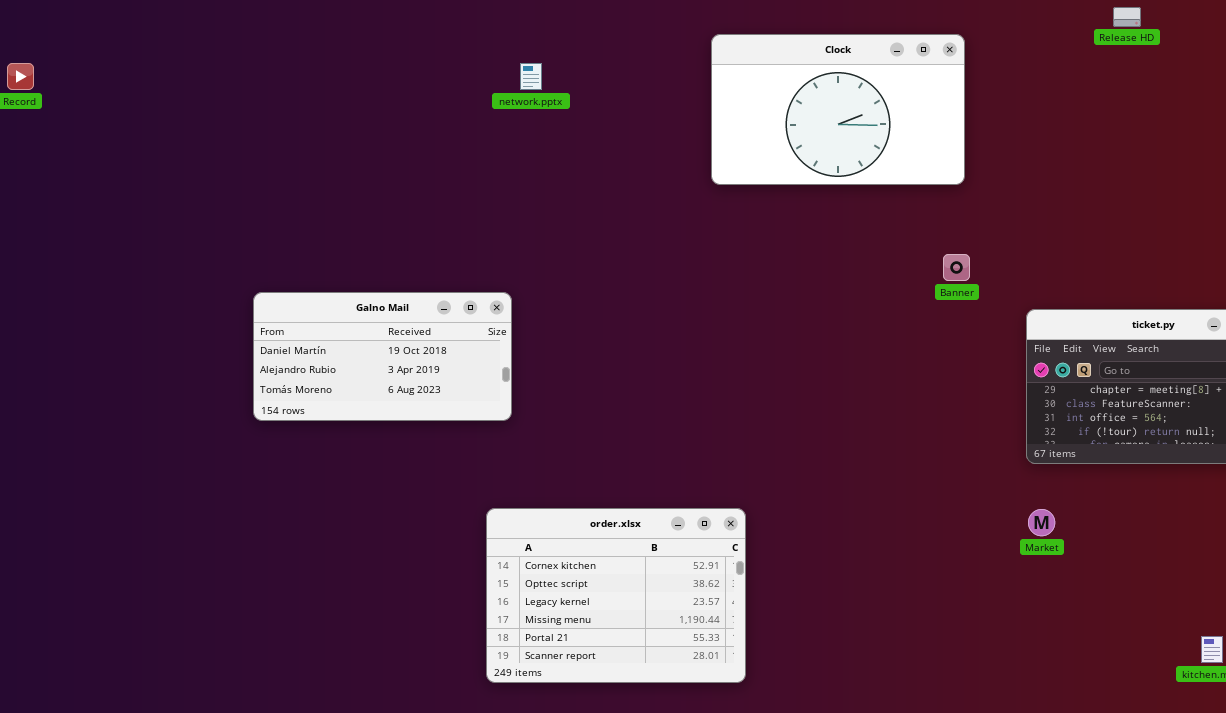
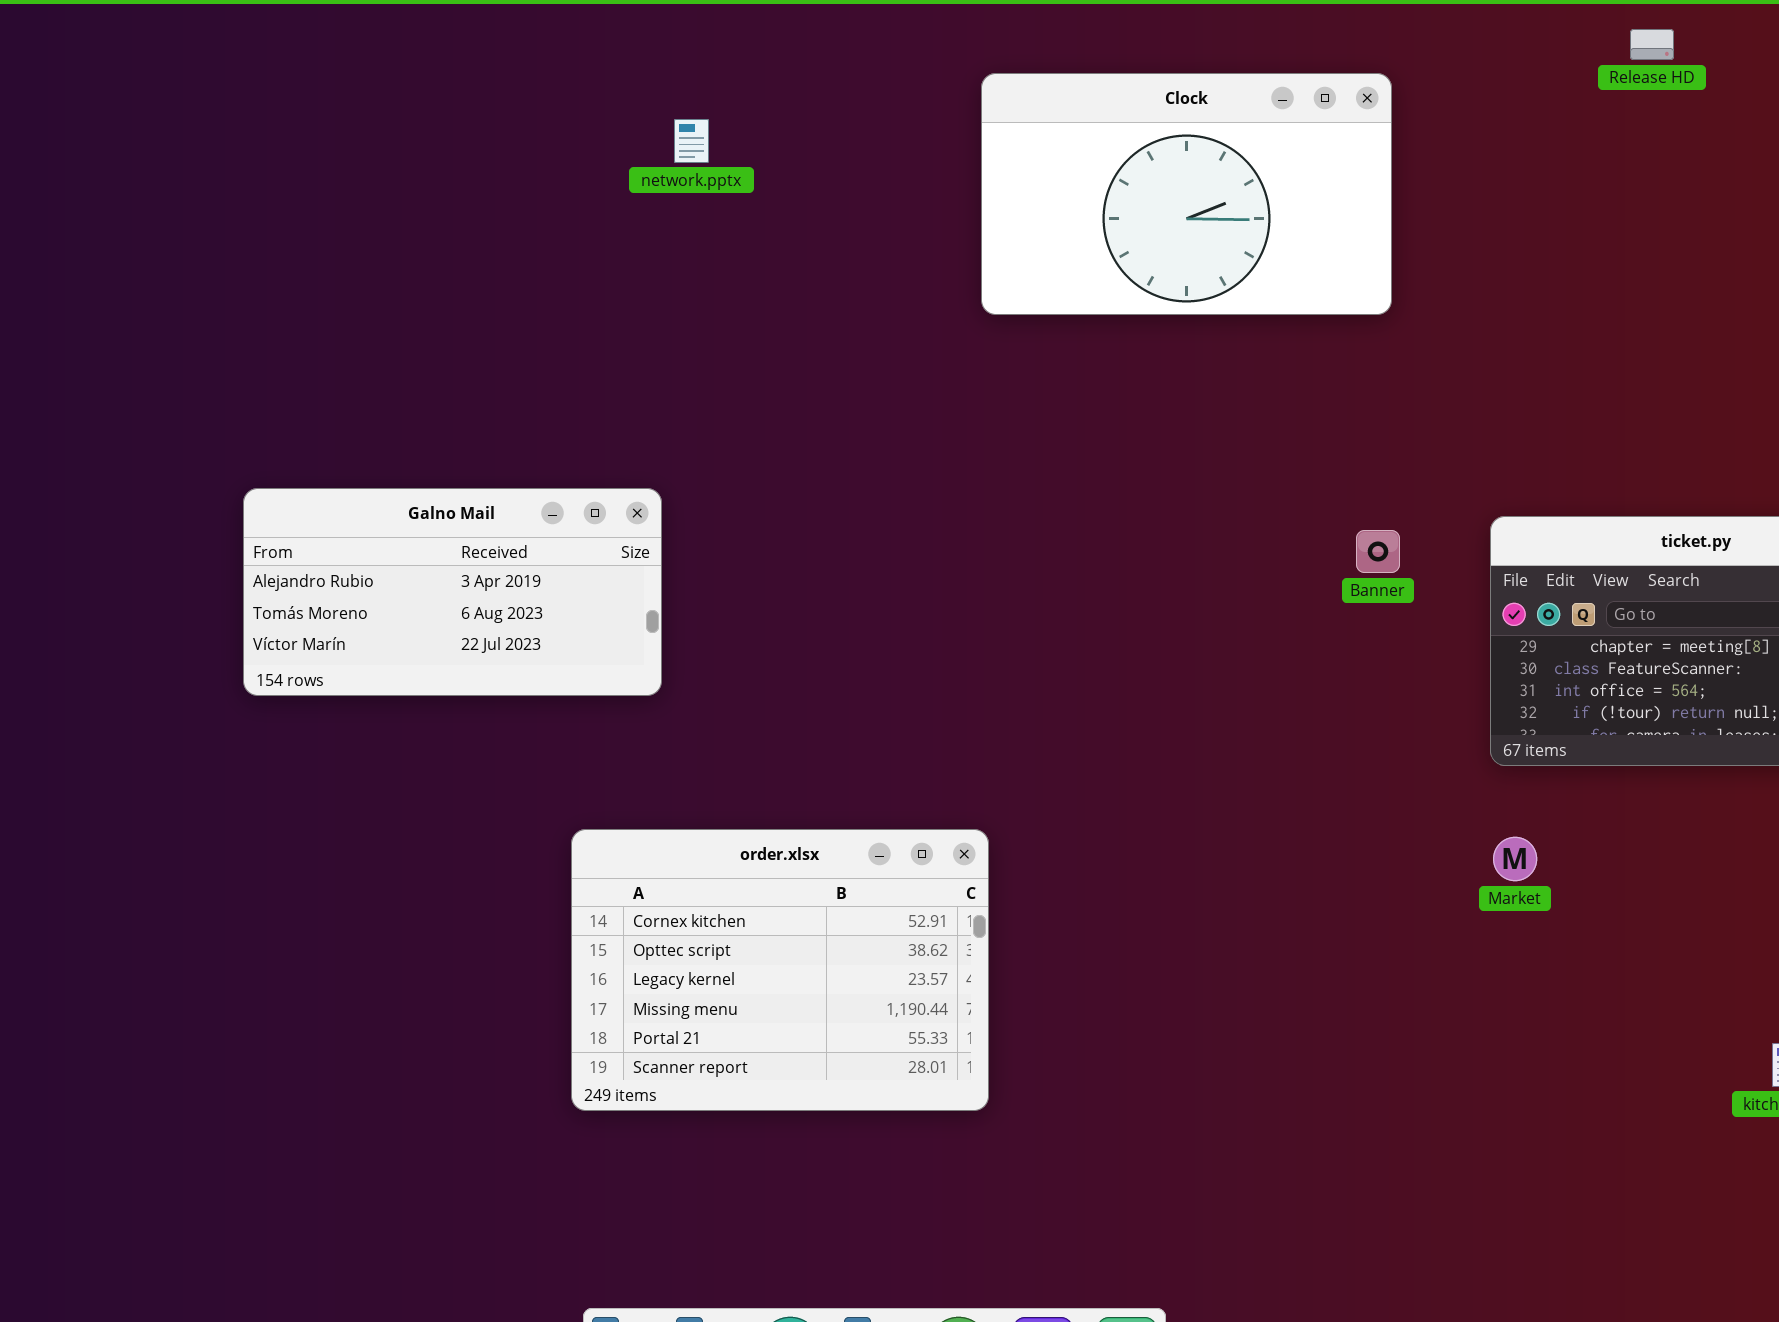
Banner: [943,254,970,281] -> [1356,530,1400,573], moved
Galno Mail: [253,292,512,421] -> [243,488,662,696], scrolled down 1 row
order.xlsx: [486,508,746,683] -> [571,829,989,1111], moved

